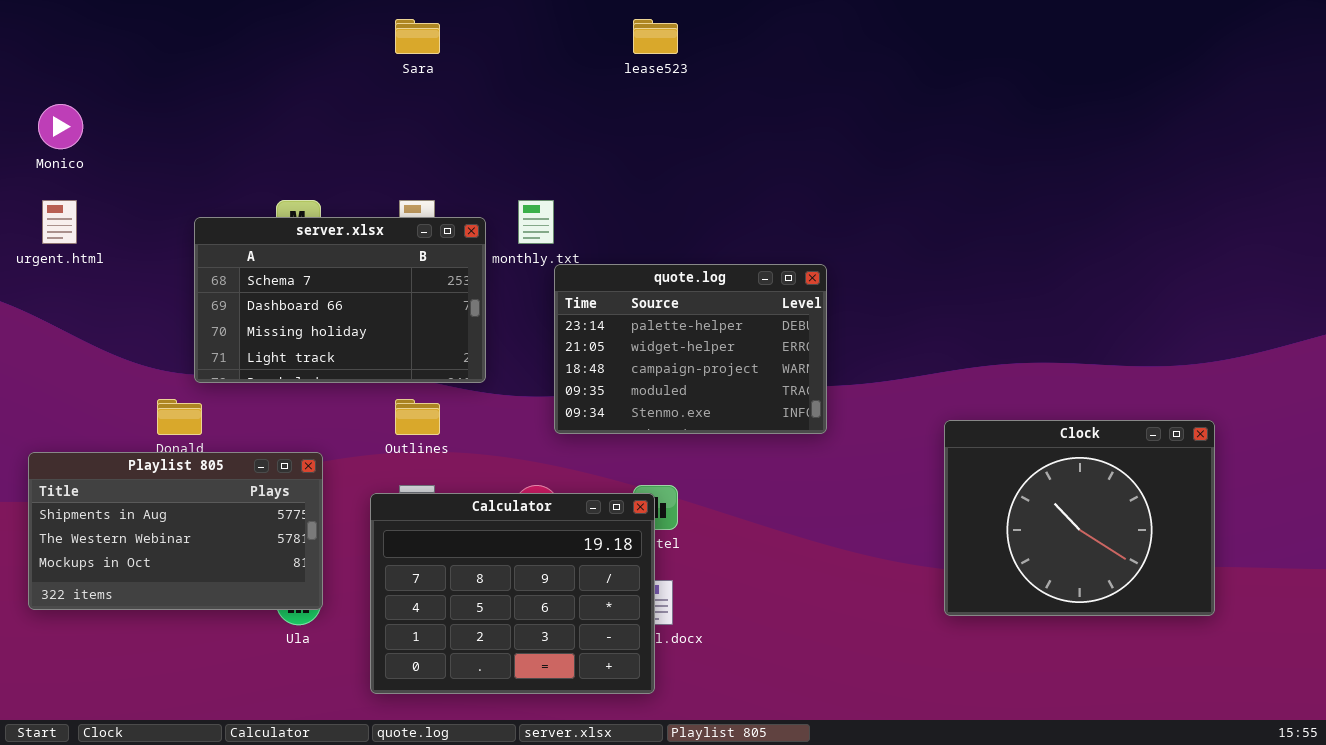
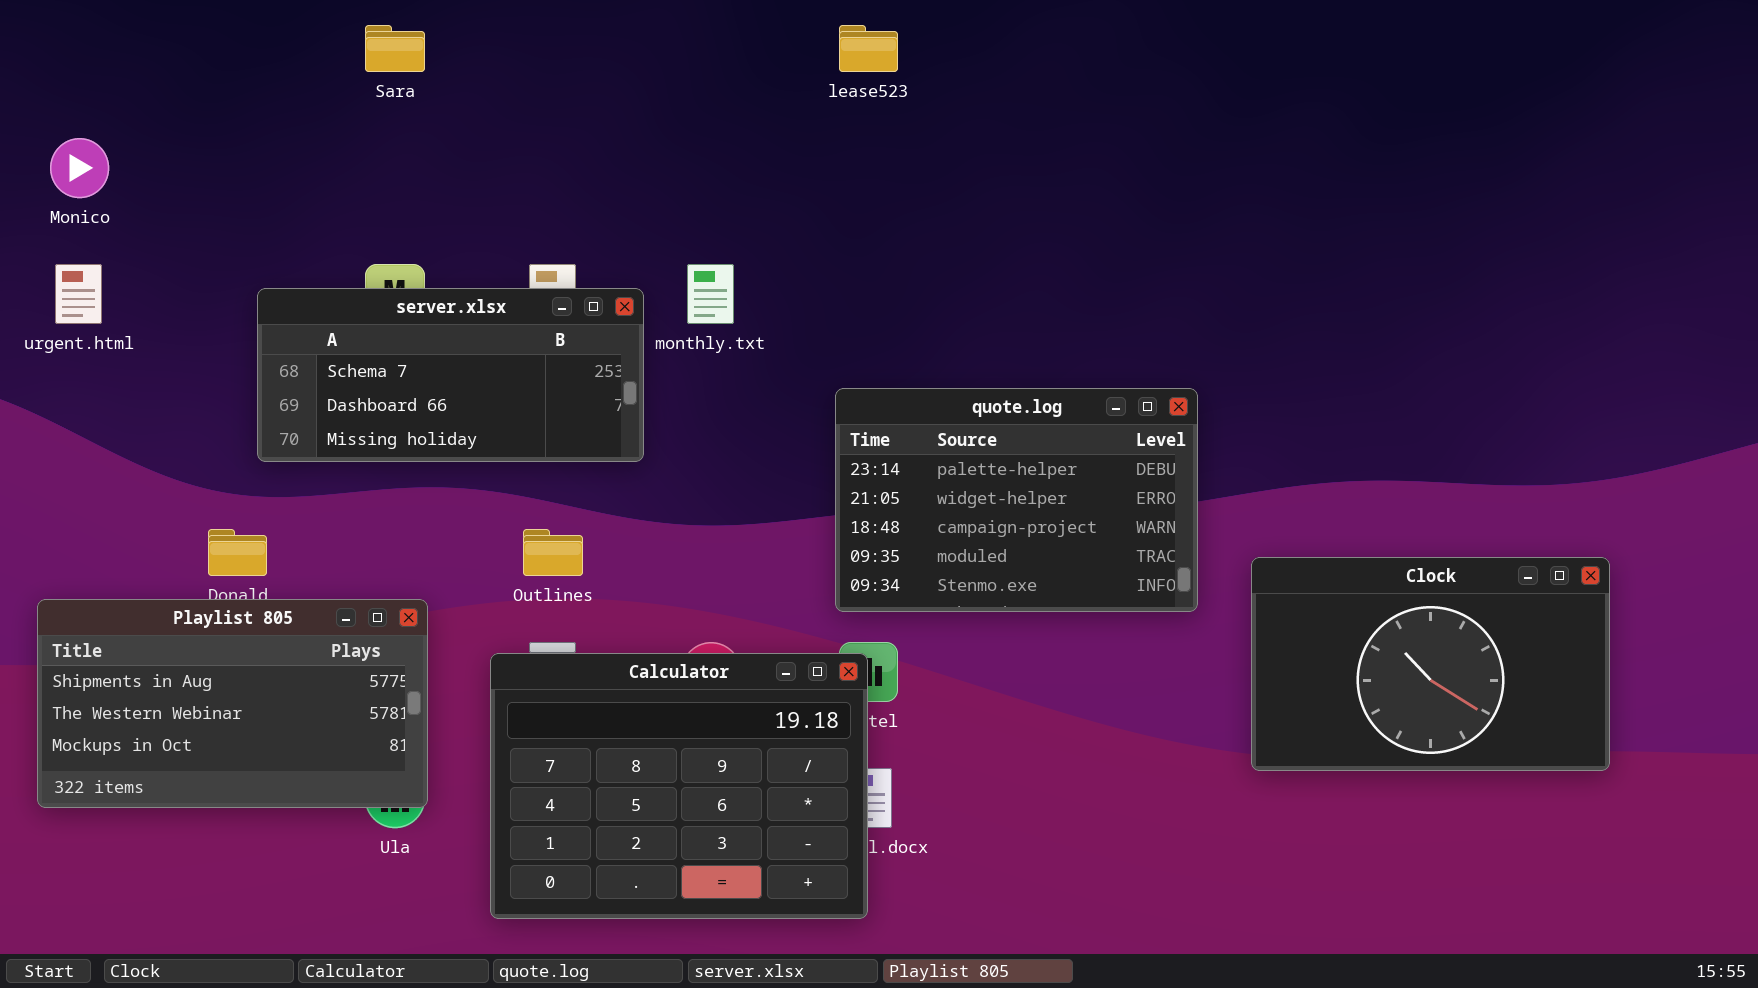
Sara: [395,19,440,54] -> [365,25,425,72], moved
server.xlsx: [194,217,486,383] -> [257,288,644,462], resized
quote.log: [554,264,827,434] -> [835,388,1198,612], moved
Clock: [944,420,1215,616] -> [1251,557,1610,771], resized

